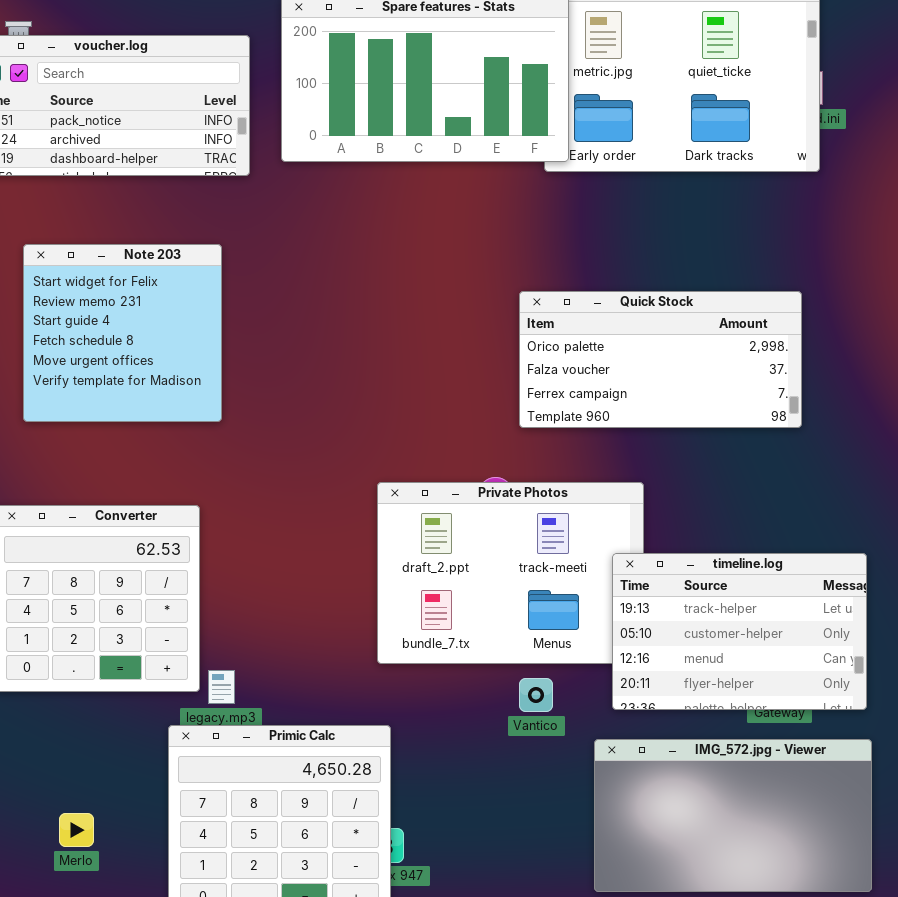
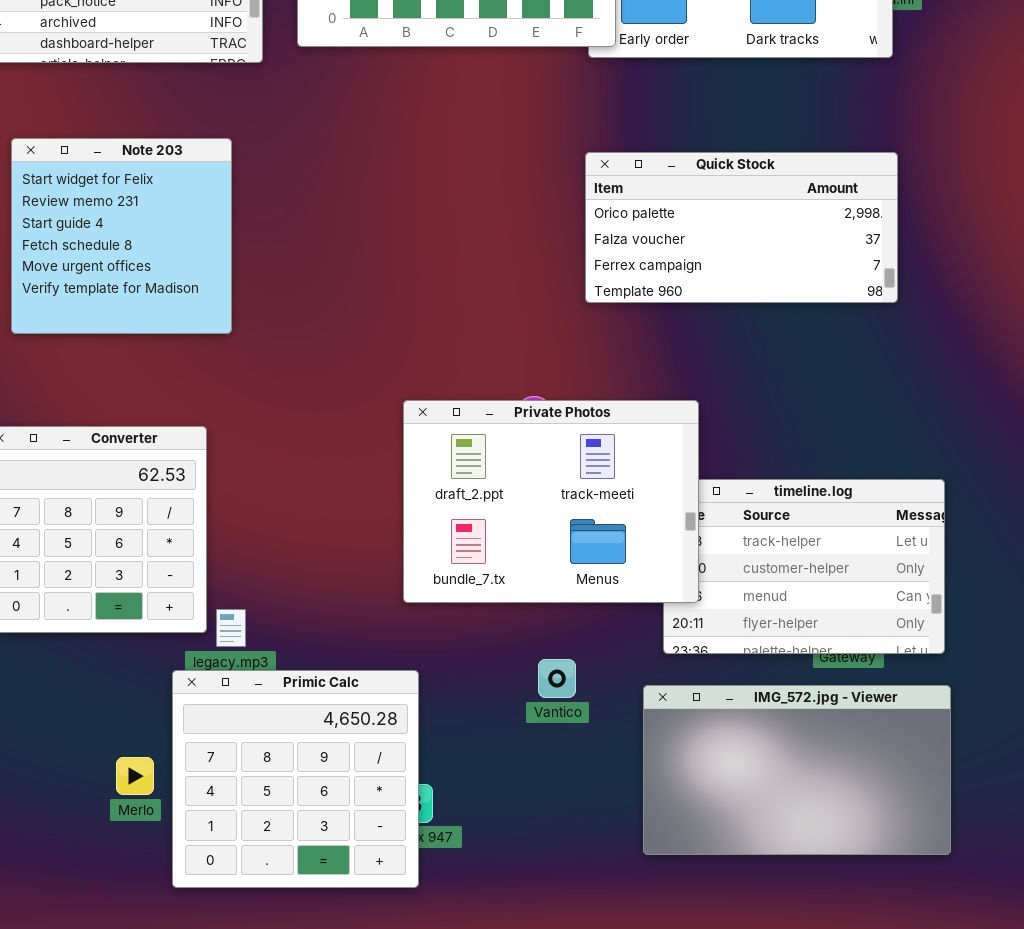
Quick Stock: [519,291,802,428] -> [585,152,898,303], moved
Private Photos: [377,482,644,664] -> [403,400,699,603], raised
Vantico: [519,678,553,712] -> [538,659,576,698], moved
Merlo: [59,813,94,847] -> [116,757,154,795], moved

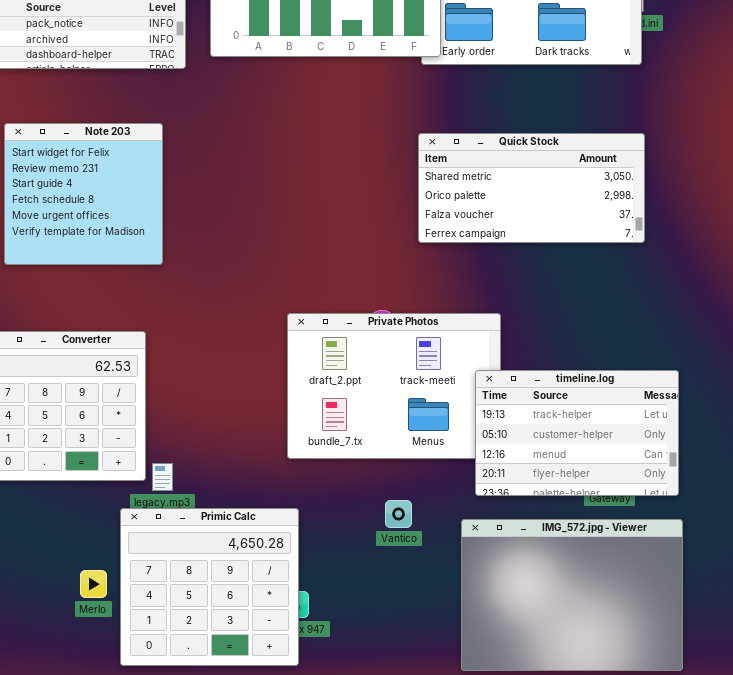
Quick Stock: [585,152,898,303] -> [418,133,645,243], scrolled up 1 row
timeline.log: [663,479,945,654] -> [475,370,679,496], raised
IMG_572.jpg - Viewer: [643,685,951,855] -> [461,519,683,671], resized

